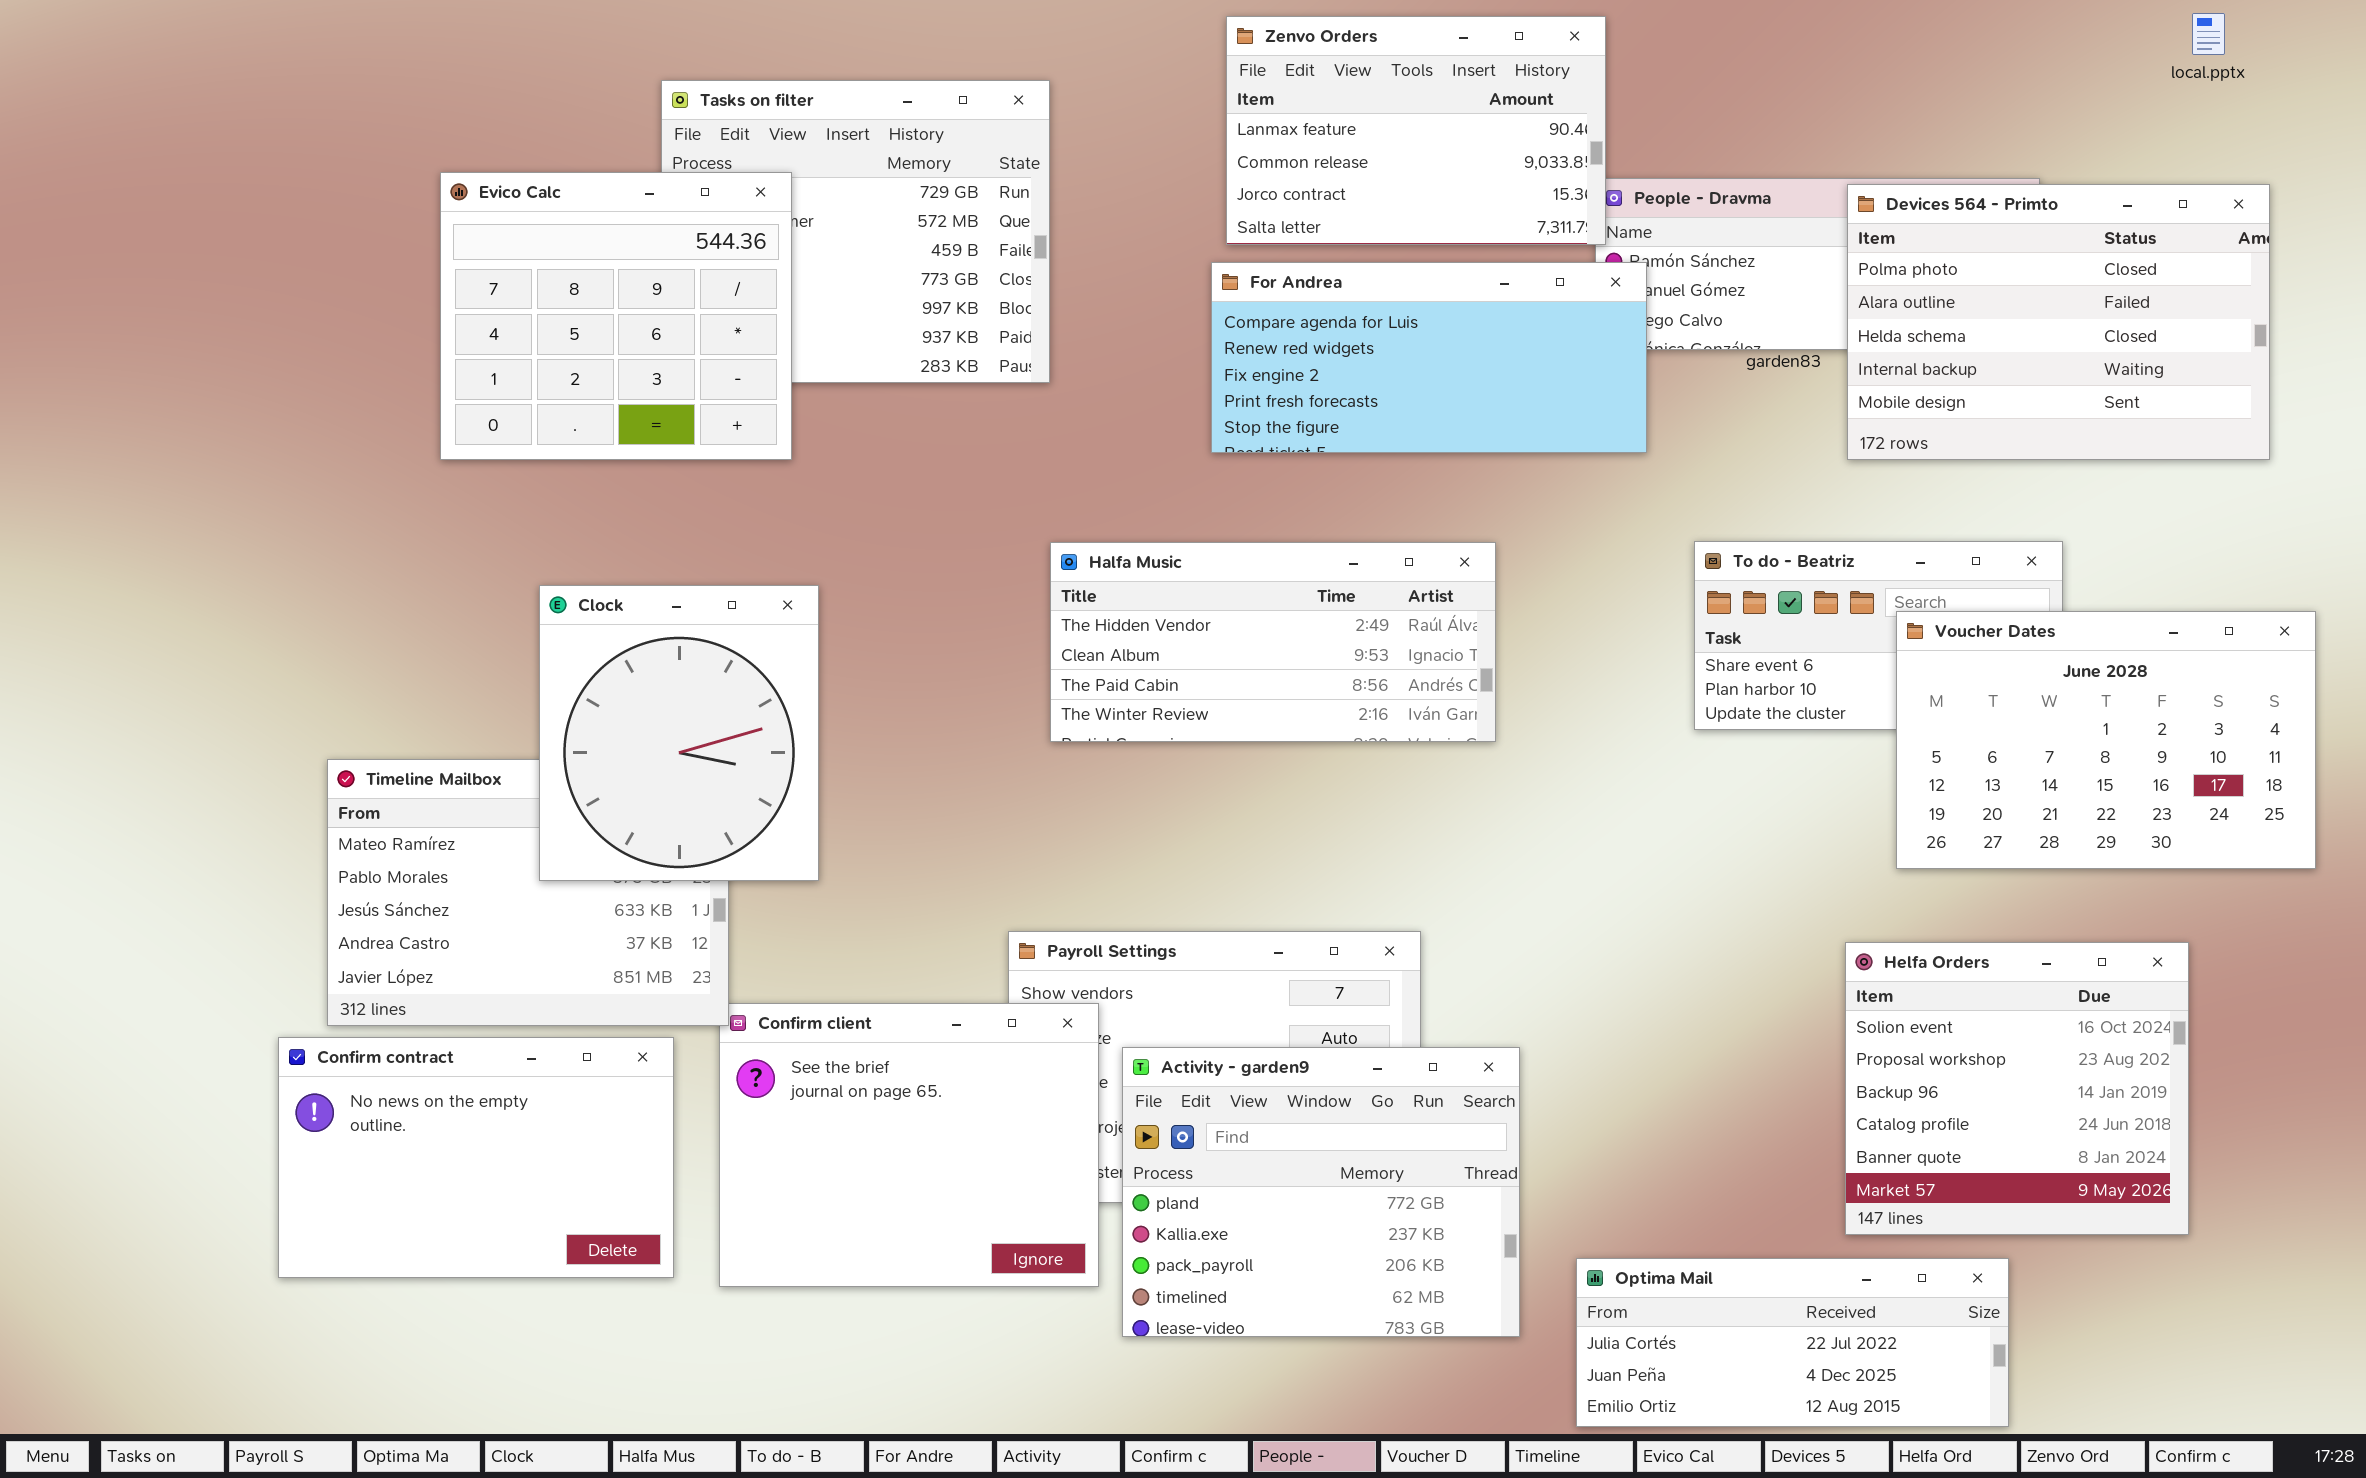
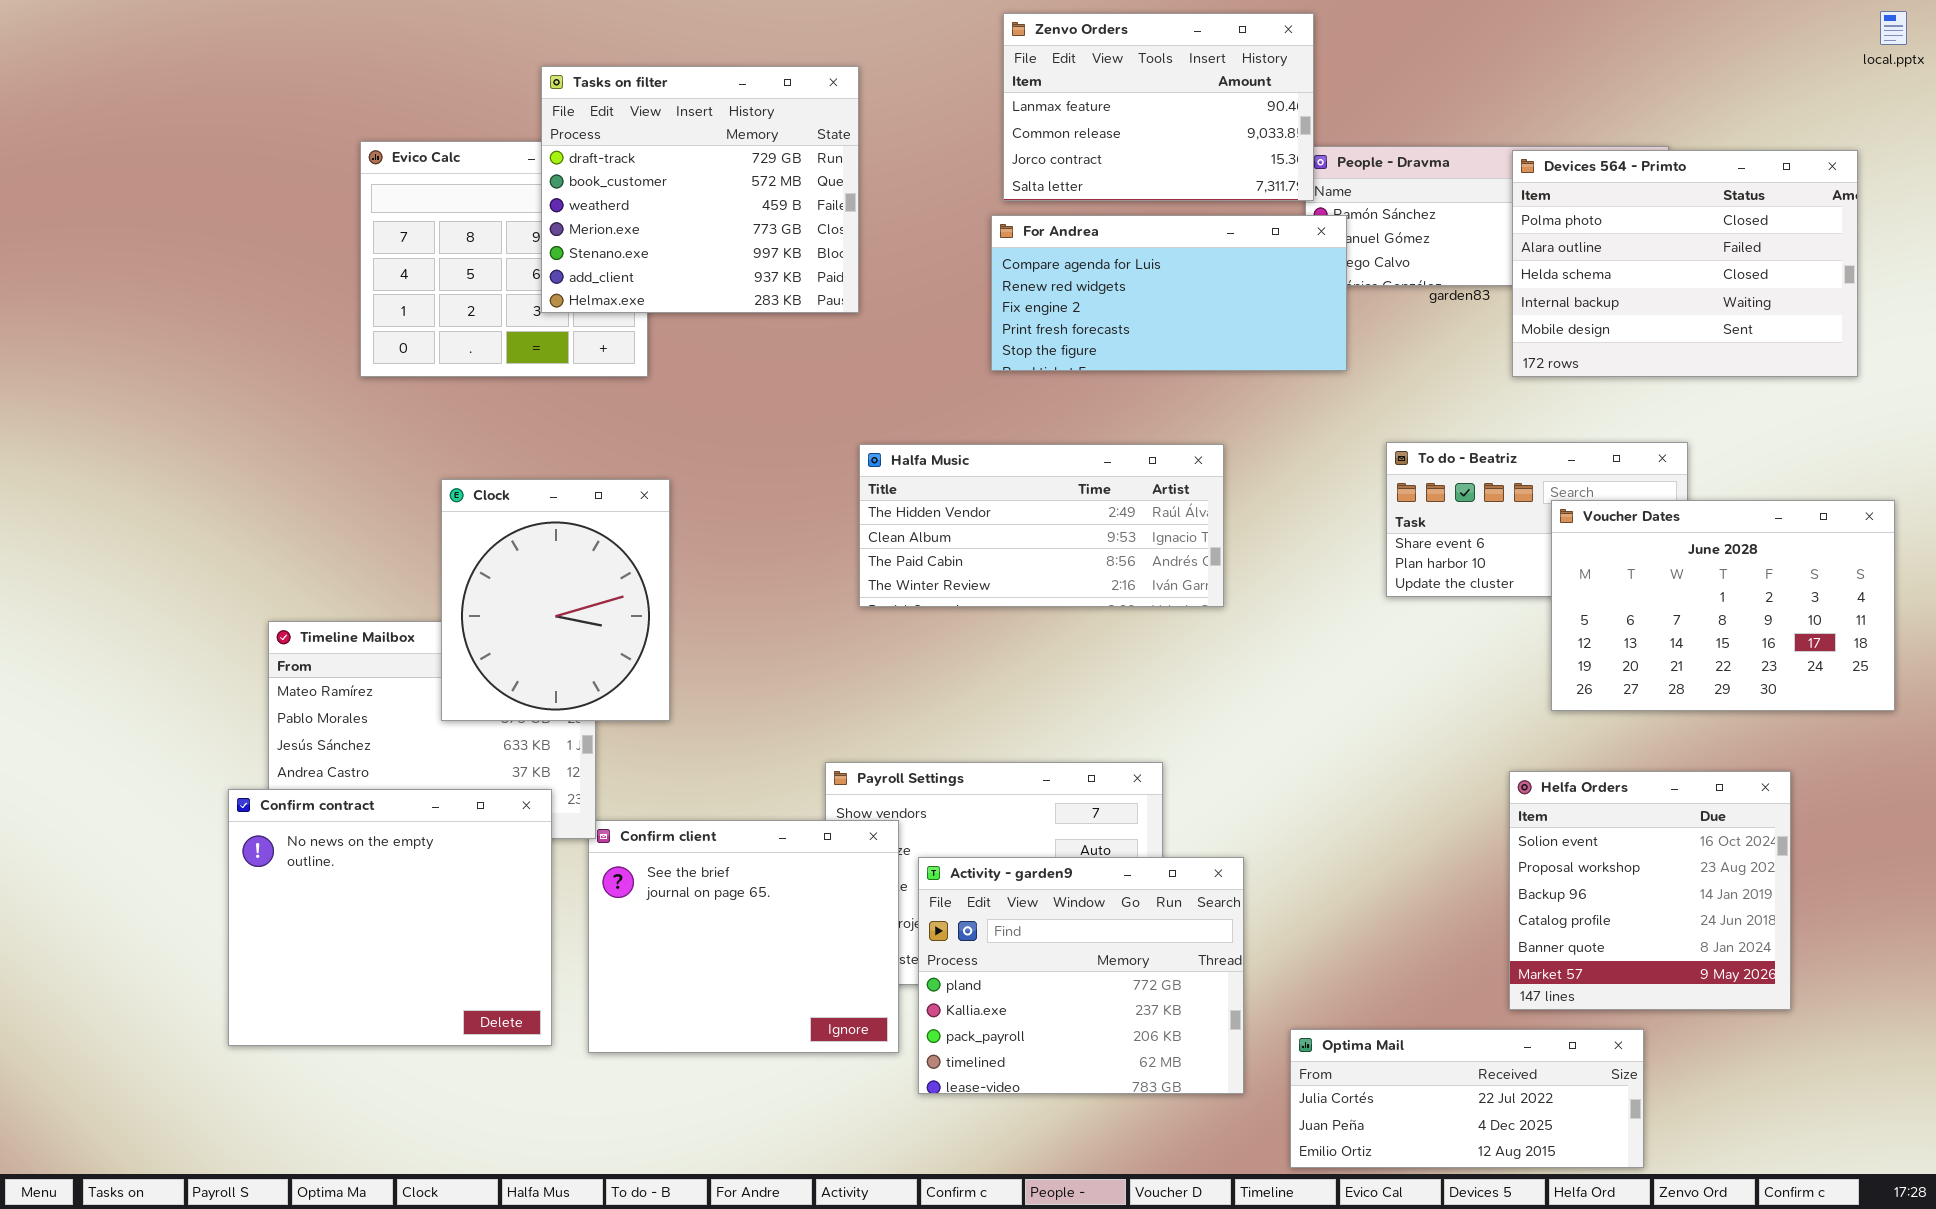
local.pptx: [2192,13,2225,55] -> [1880,11,1907,45], moved
Tasks on filter: [661,80,1050,383] -> [541,66,859,313], raised
Confirm contract: [278,1037,674,1278] -> [228,789,552,1046], resized

